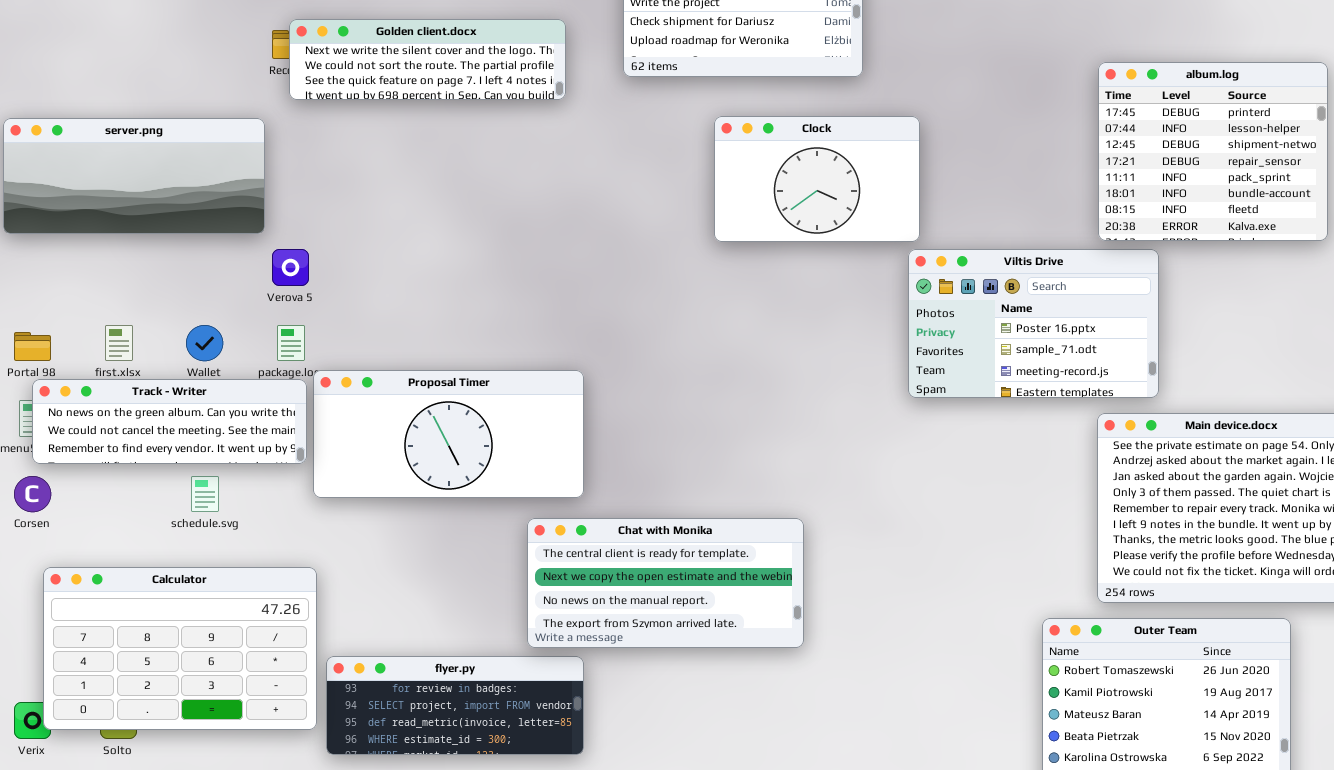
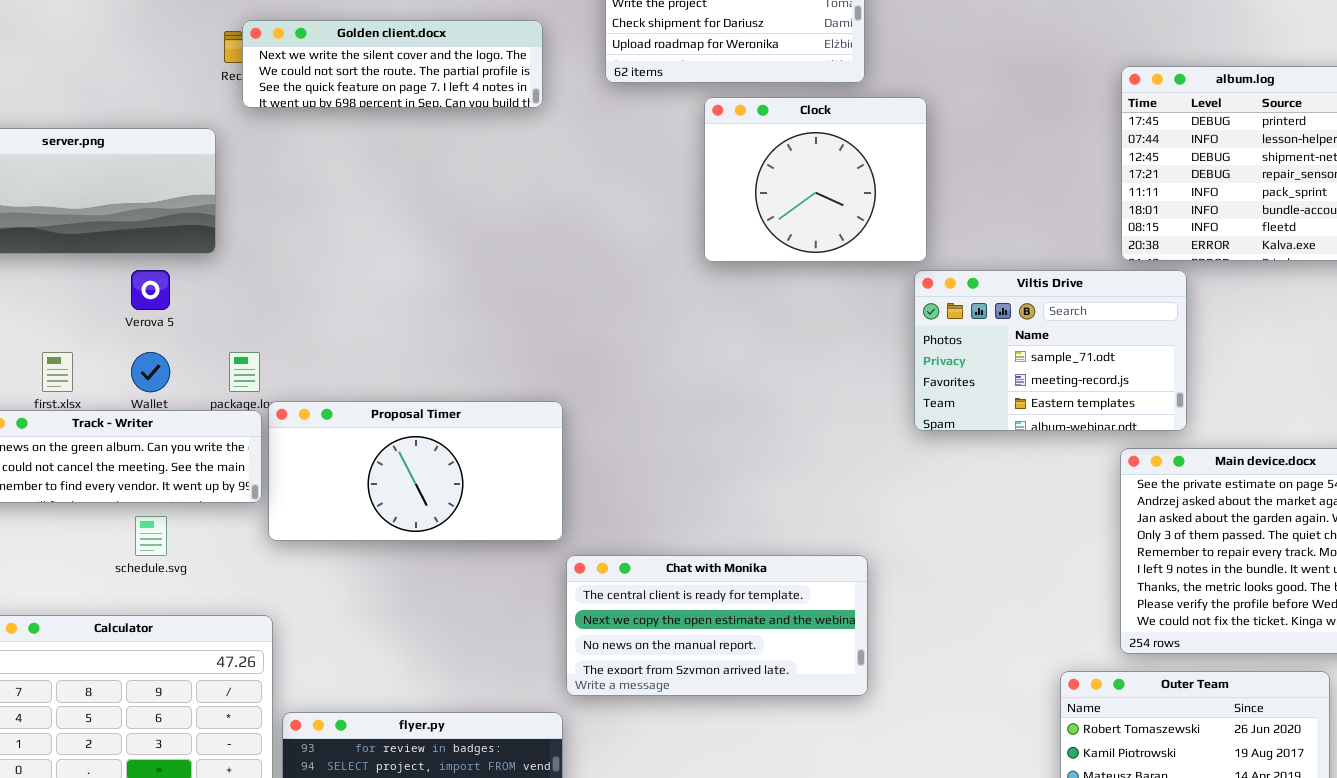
Clock: [714,116,920,242] -> [704,97,927,262], resized
Verova 5: [272,249,309,286] -> [131,270,170,310], moved
Viltis Drive: [908,249,1159,398] -> [914,270,1187,431], scrolled down 1 row
Chat with Monika: [527,518,804,648] -> [566,555,868,696], moved

